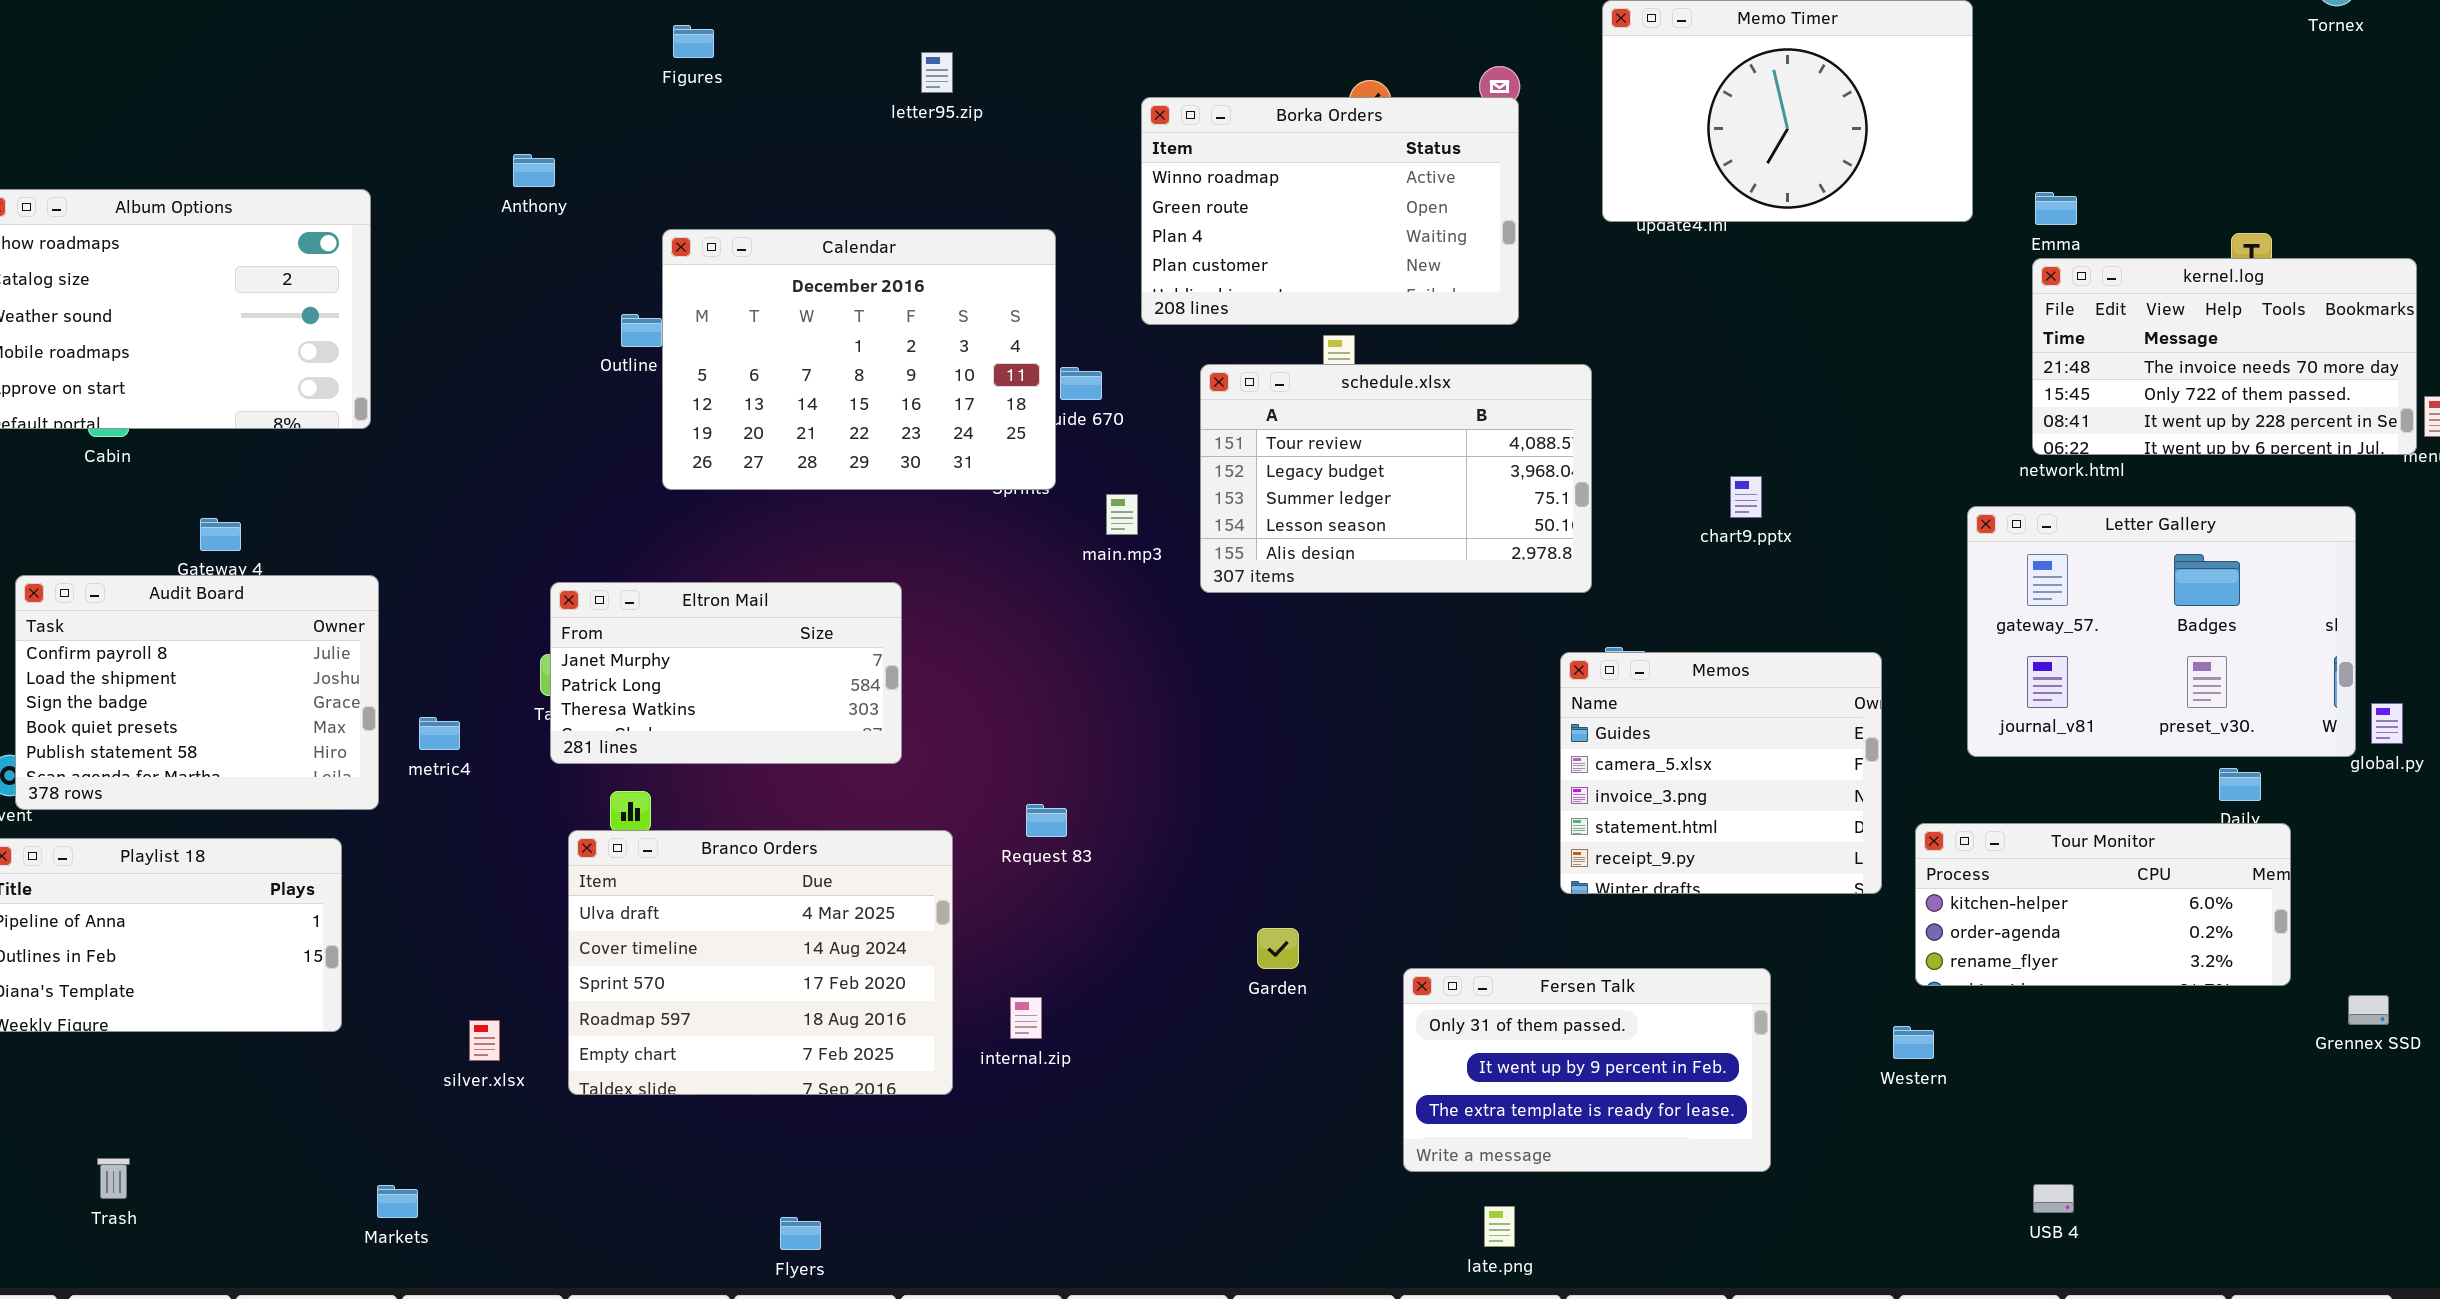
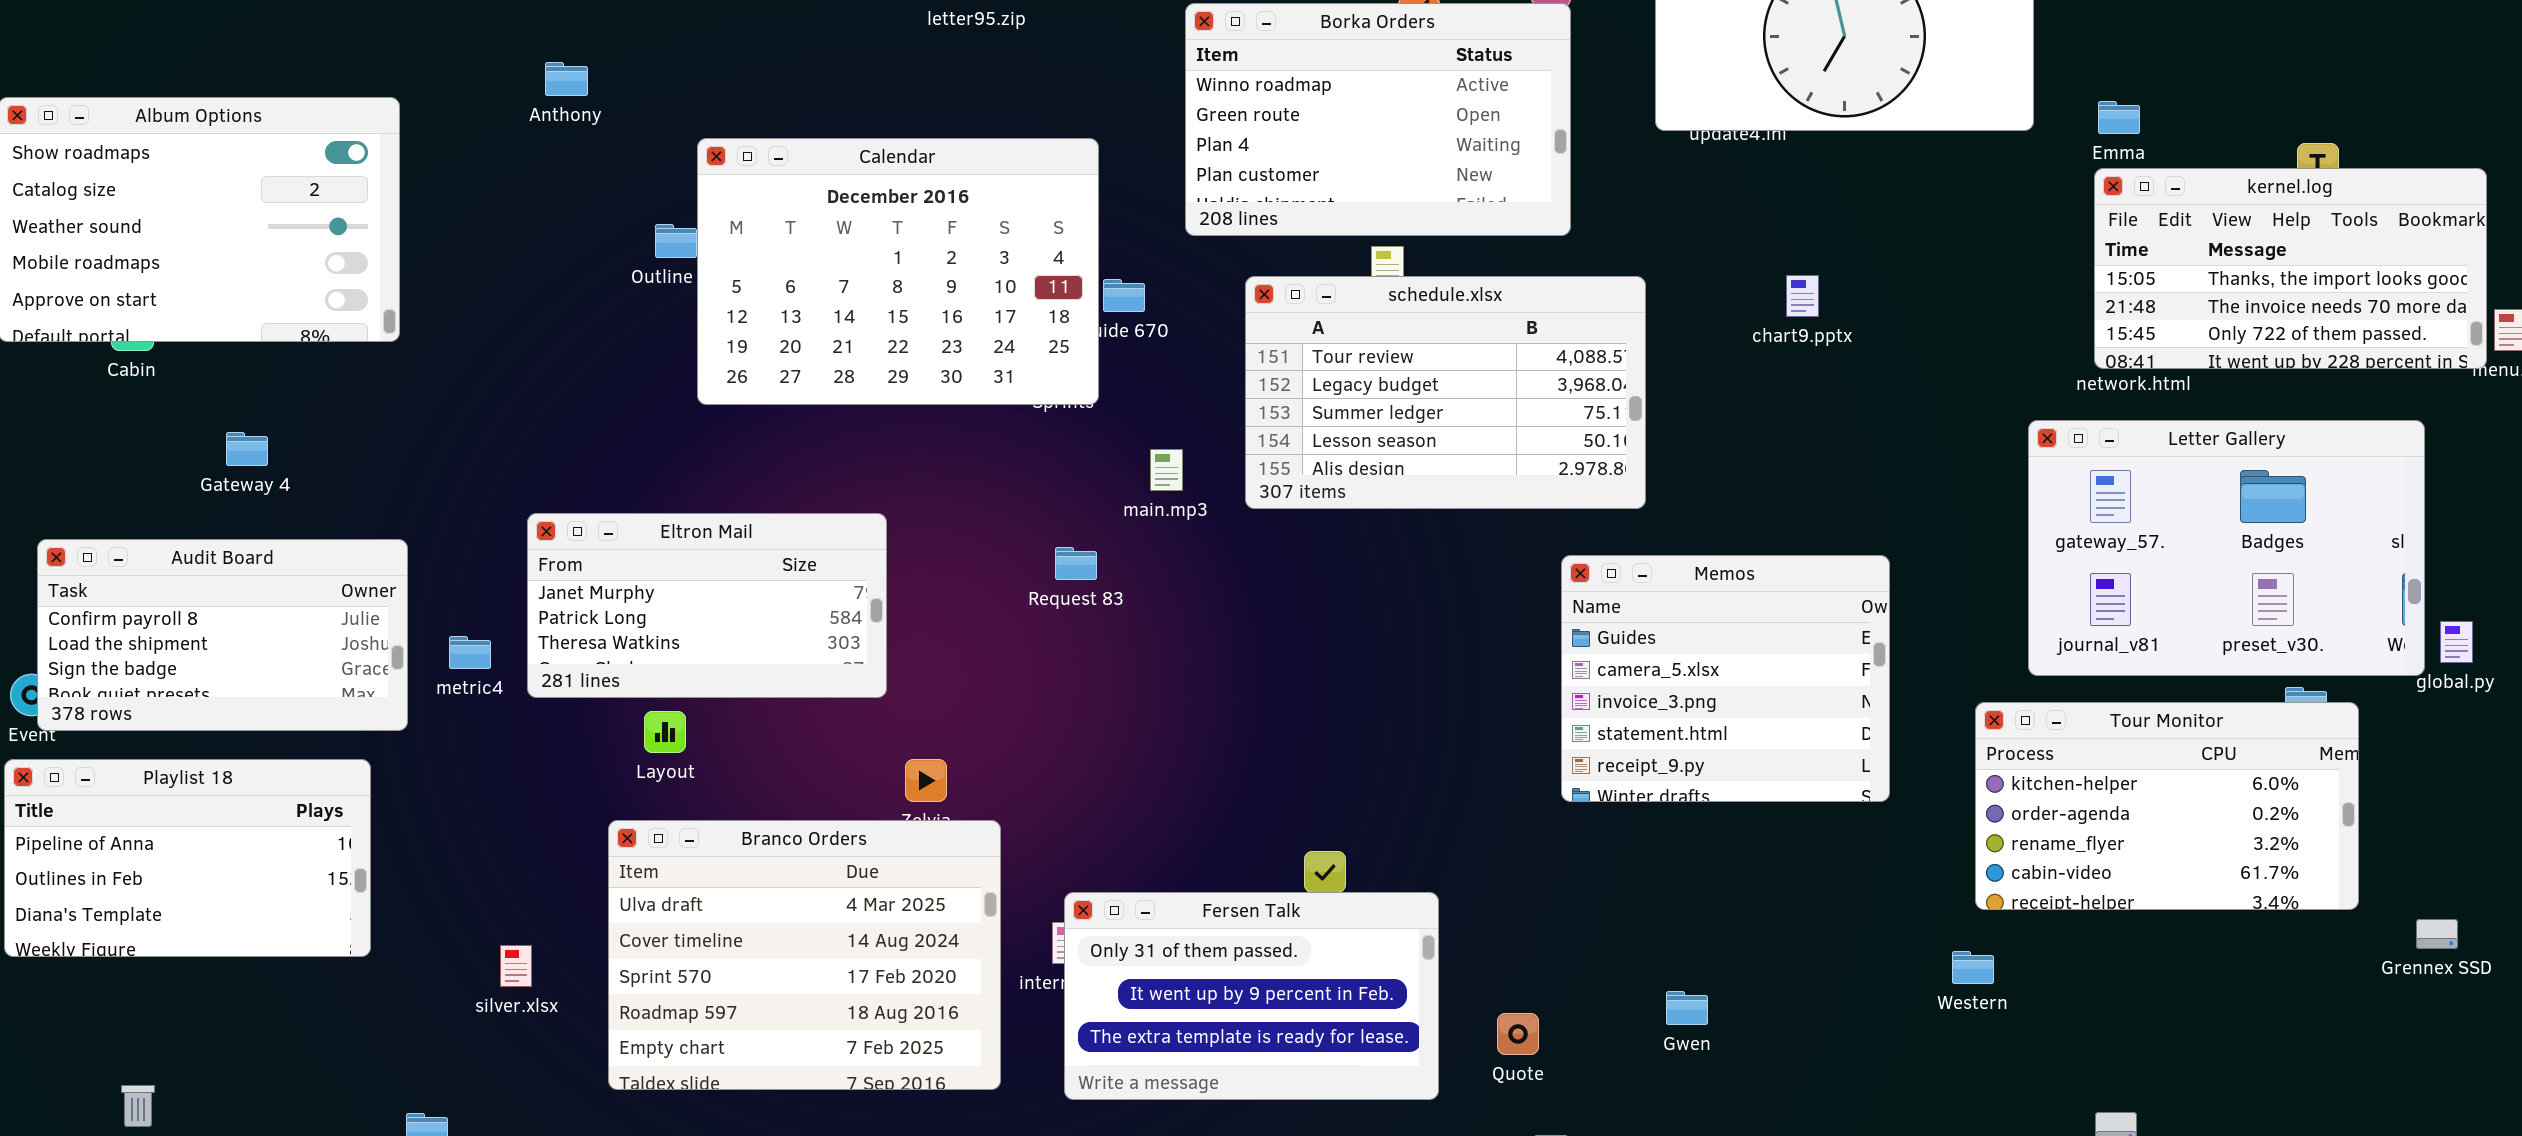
kernel.log: [2032,258,2417,455] -> [2094,168,2487,369], scrolled up 1 row
chart9.pptx: [1730,476,1762,518] -> [1786,275,1819,317], moved
main.mp3: [1106,494,1138,535] -> [1150,449,1183,491], moved
Audit Board: [15,575,379,810] -> [37,539,408,731], resized
Eltron Mail: [550,582,902,764] -> [527,513,887,698], moved
Memos: [1560,652,1882,894] -> [1561,555,1890,802], moved
Request 83: [1026,804,1067,837] -> [1055,547,1097,580], moved
Tour Monitor: [1915,823,2291,986] -> [1975,702,2359,910], resized
Branco Orders: [568,830,953,1095] -> [608,820,1001,1090], moved
Fersen Talk: [1403,968,1771,1172] -> [1064,892,1439,1100], moved

